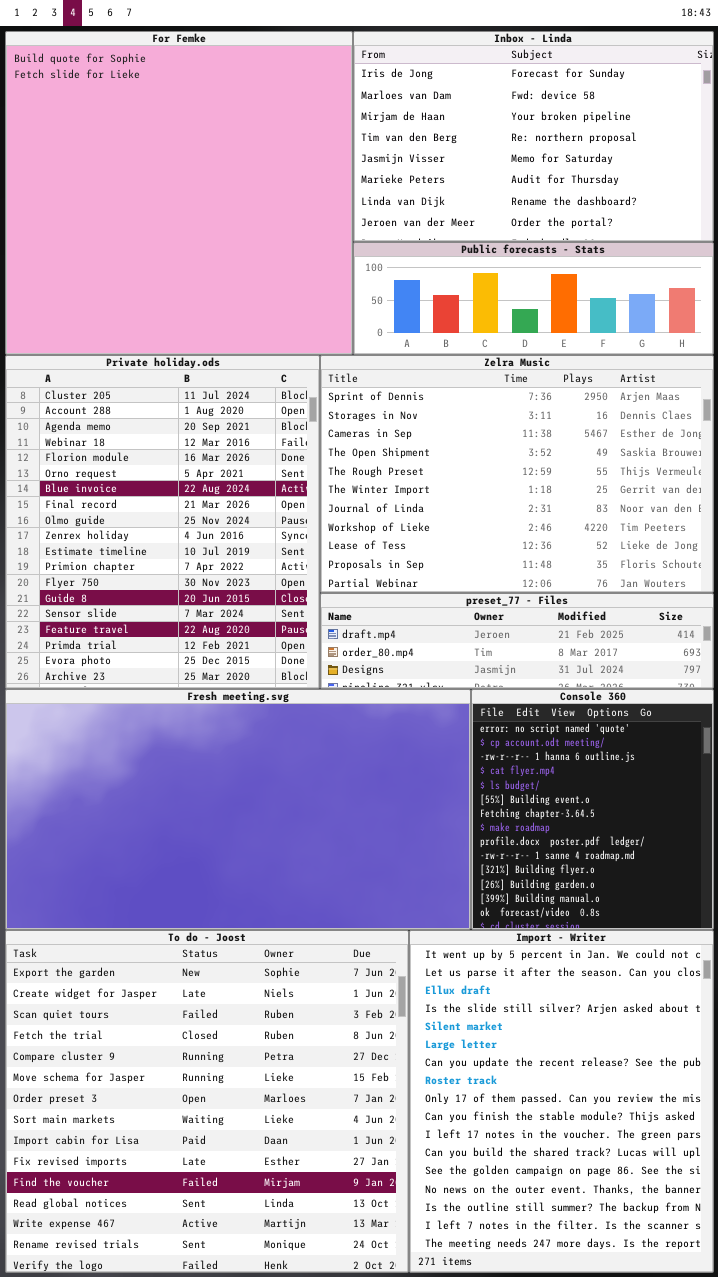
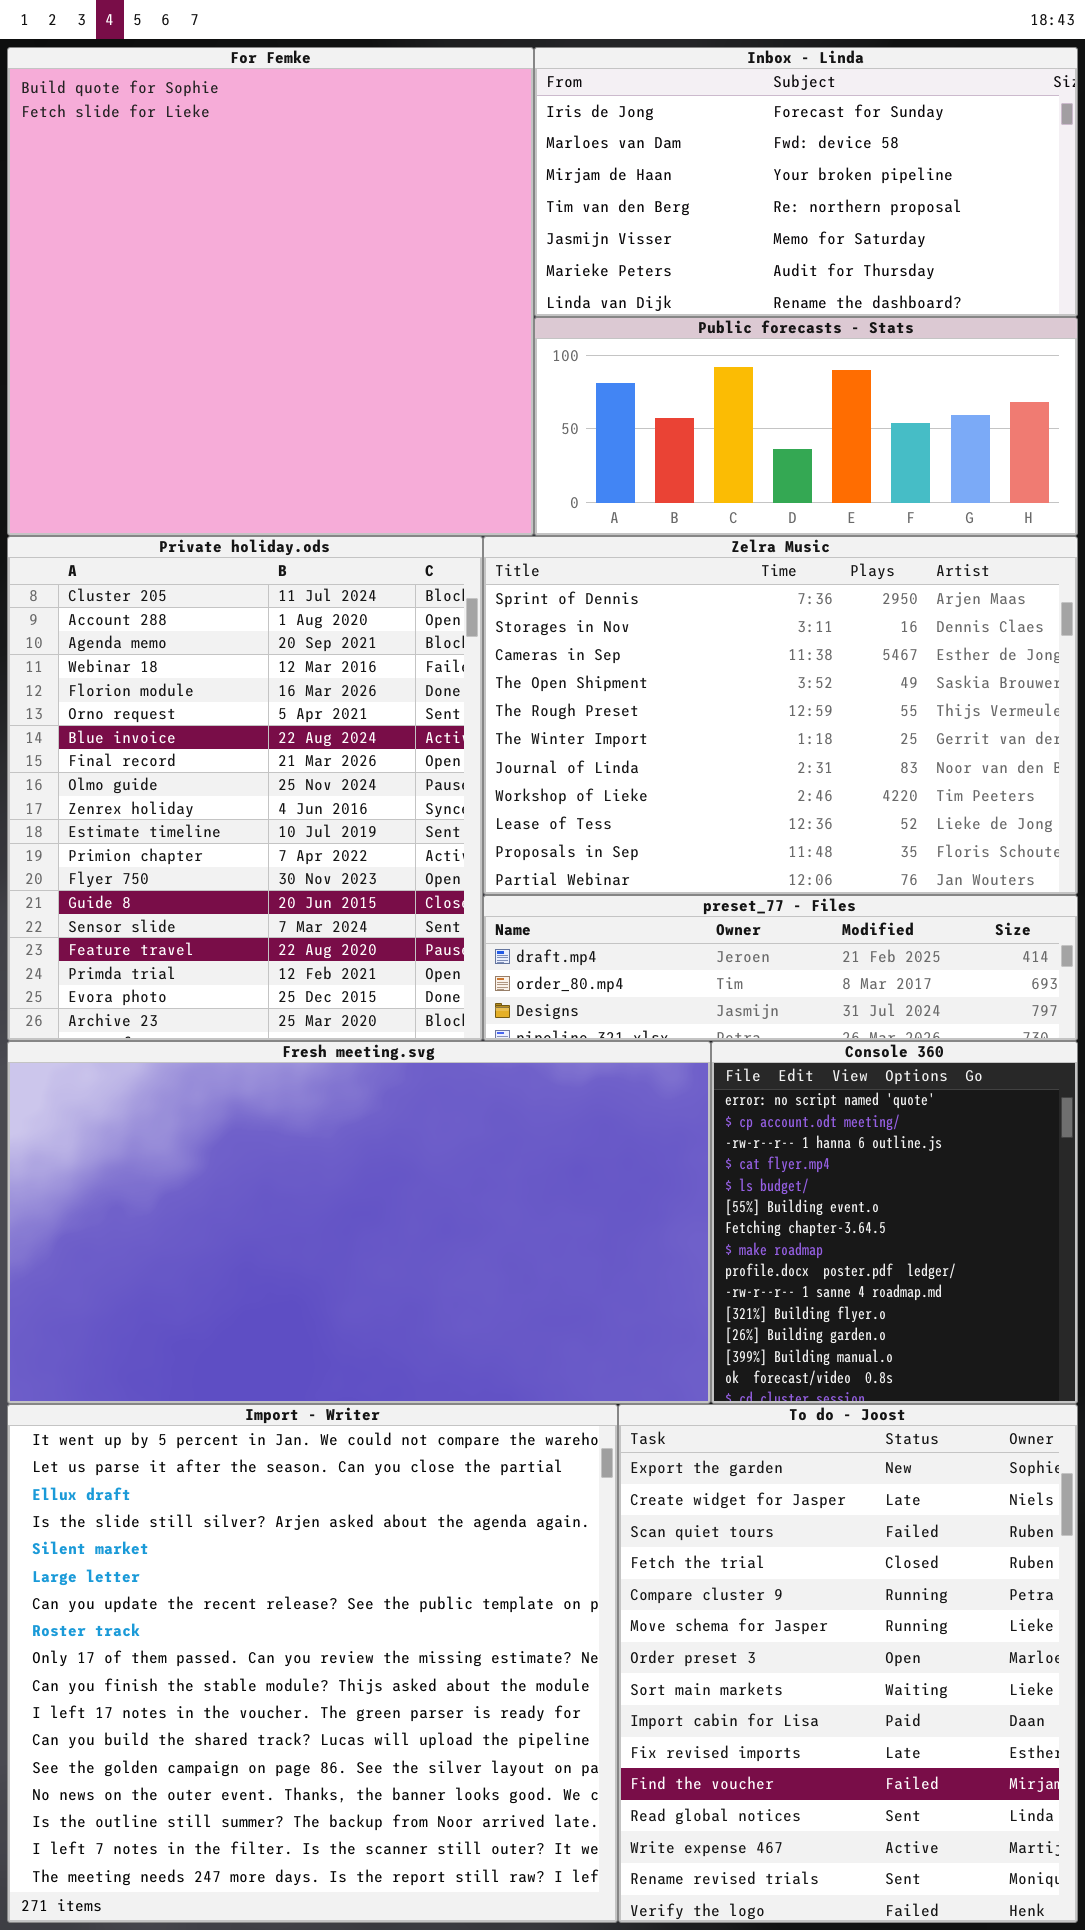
Inbox - Linda: [353,31,714,242] -> [534,47,1078,317], resized
Public forecasts - Stats: [353,242,714,355] -> [534,317,1078,536], resized
To do - Joost: [5,930,409,1273] -> [618,1404,1078,1923], moved, resized
Import - Writer: [409,930,714,1273] -> [7,1404,618,1923], moved, resized

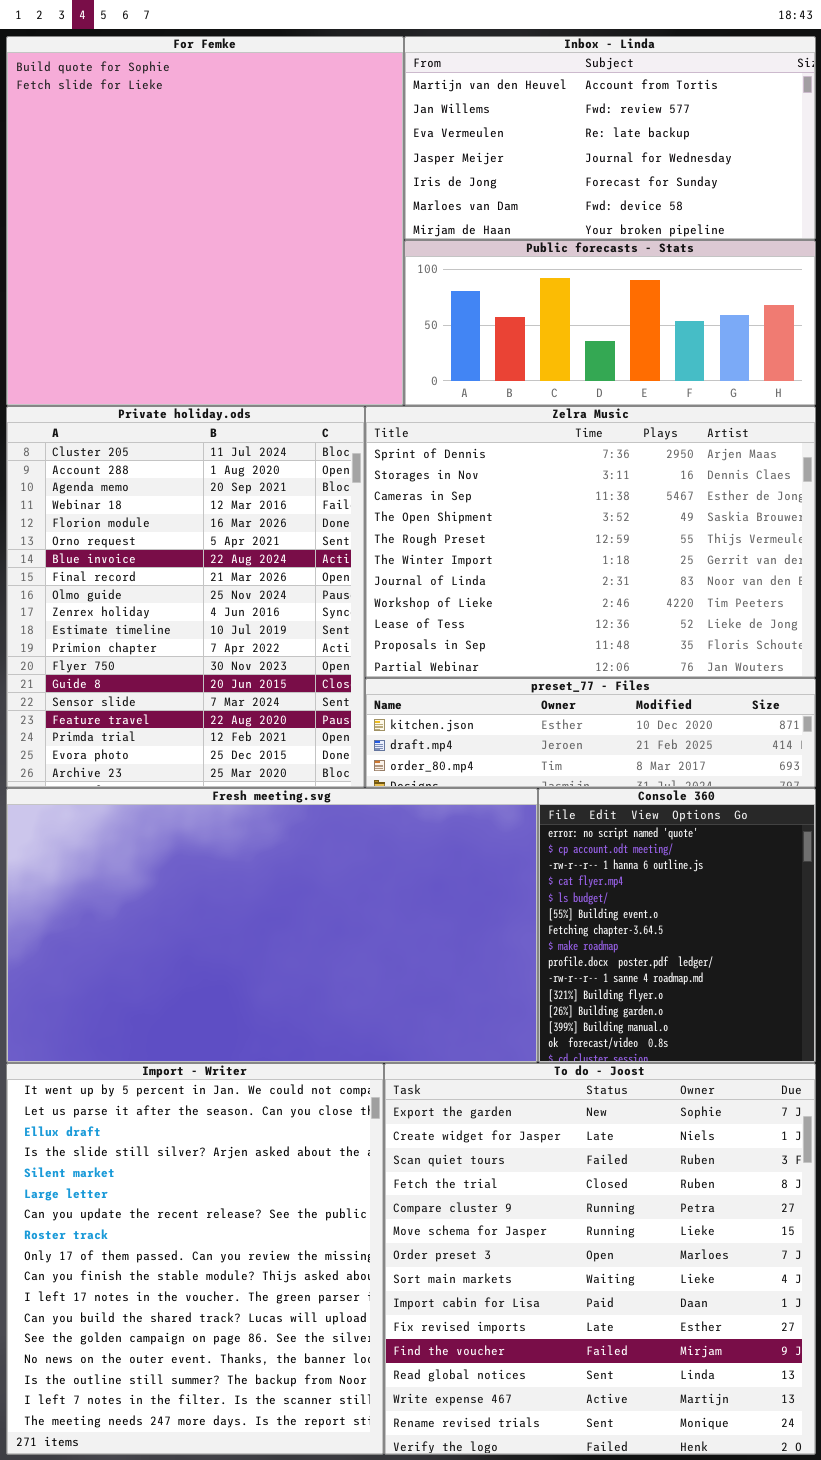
Inbox - Linda: [534,47,1078,317] -> [404,36,816,240], scrolled up 4 rows
preset_77 - Files: [483,895,1078,1041] -> [365,678,816,788], scrolled up 1 row
Import - Writer: [7,1404,618,1923] -> [6,1063,384,1455], resized
To do - Joost: [618,1404,1078,1923] -> [384,1063,816,1455], resized

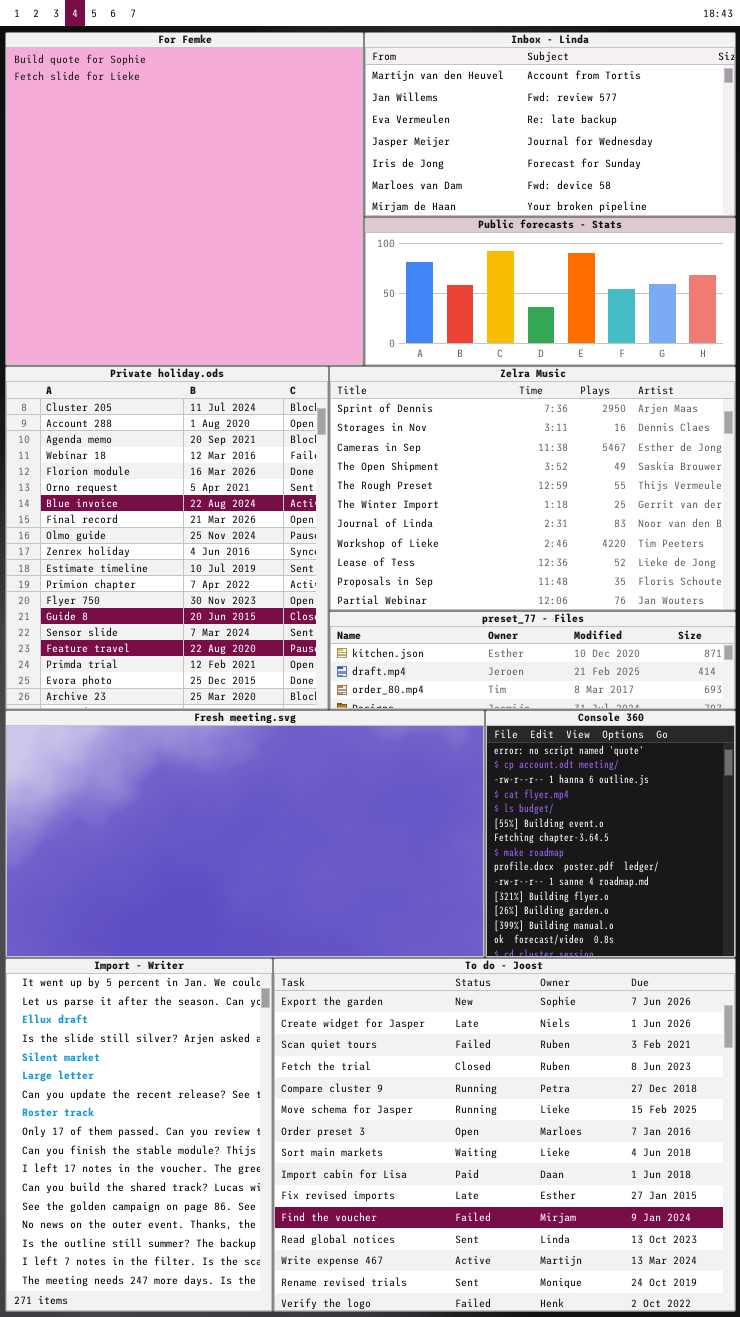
Import - Writer: [6,1063,384,1455] -> [5,958,273,1312], resized
To do - Joost: [384,1063,816,1455] -> [273,958,736,1312], resized

